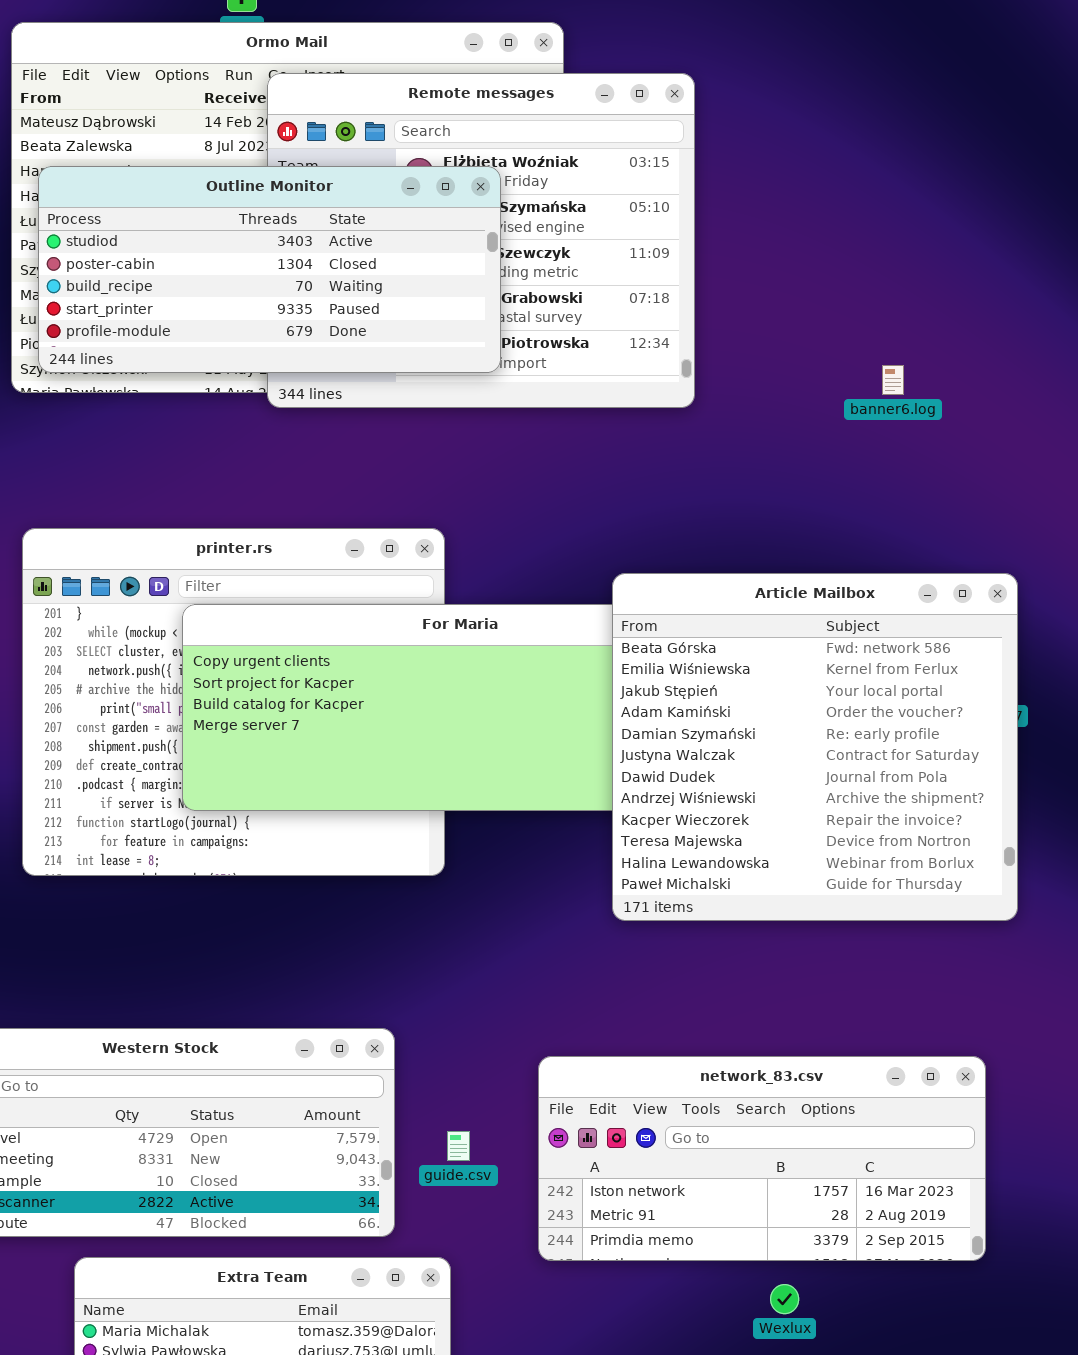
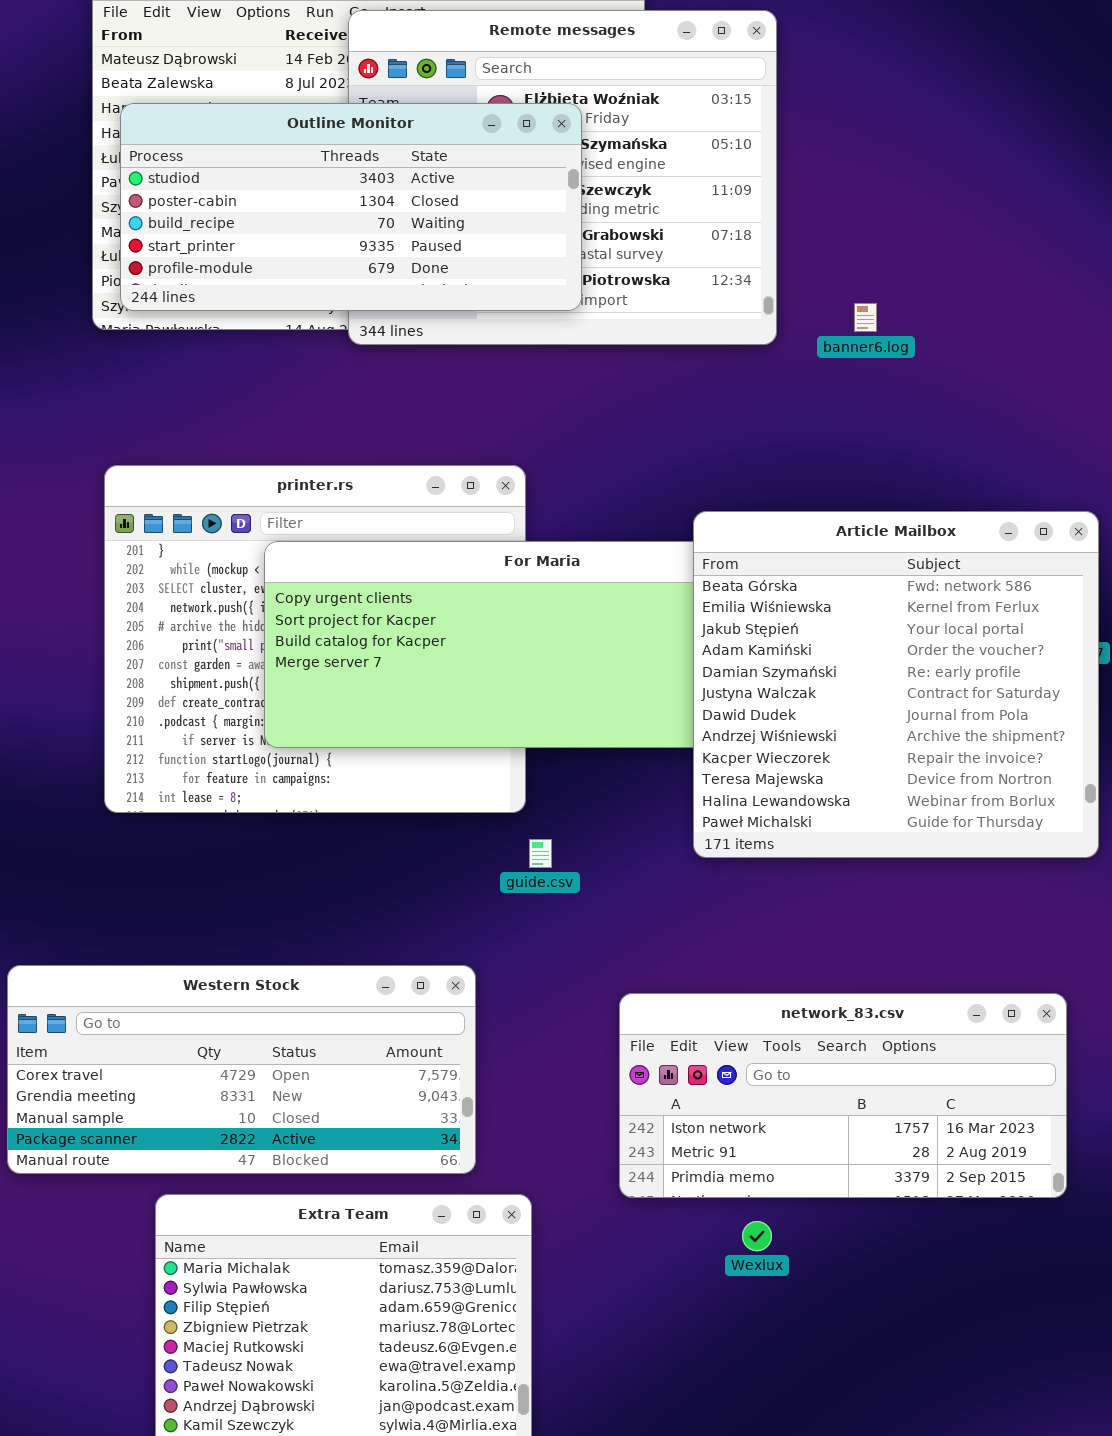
banner6.log: [882,365,904,395] -> [854,303,877,332], moved
guide.csv: [447,1131,470,1161] -> [529,839,552,868], moved
Wexlux: [770,1284,799,1314] -> [742,1221,772,1251], moved

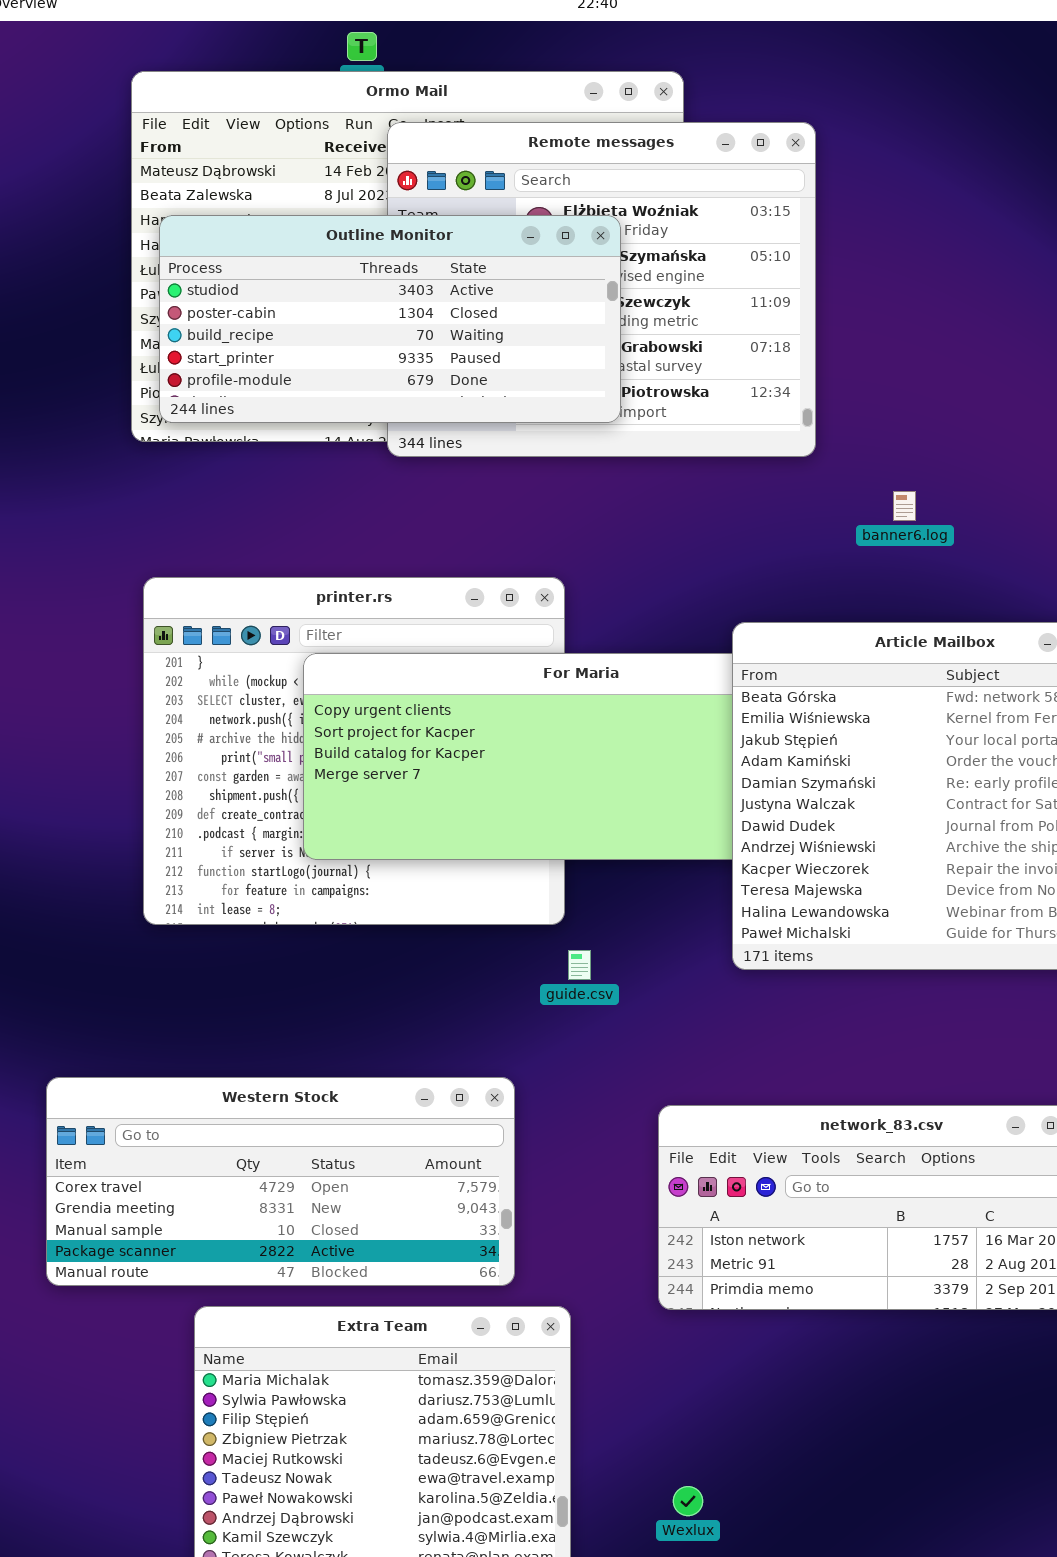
banner6.log: [854,303,877,332] -> [893,491,916,521], moved
Wexlux: [742,1221,772,1251] -> [673,1486,703,1516], moved

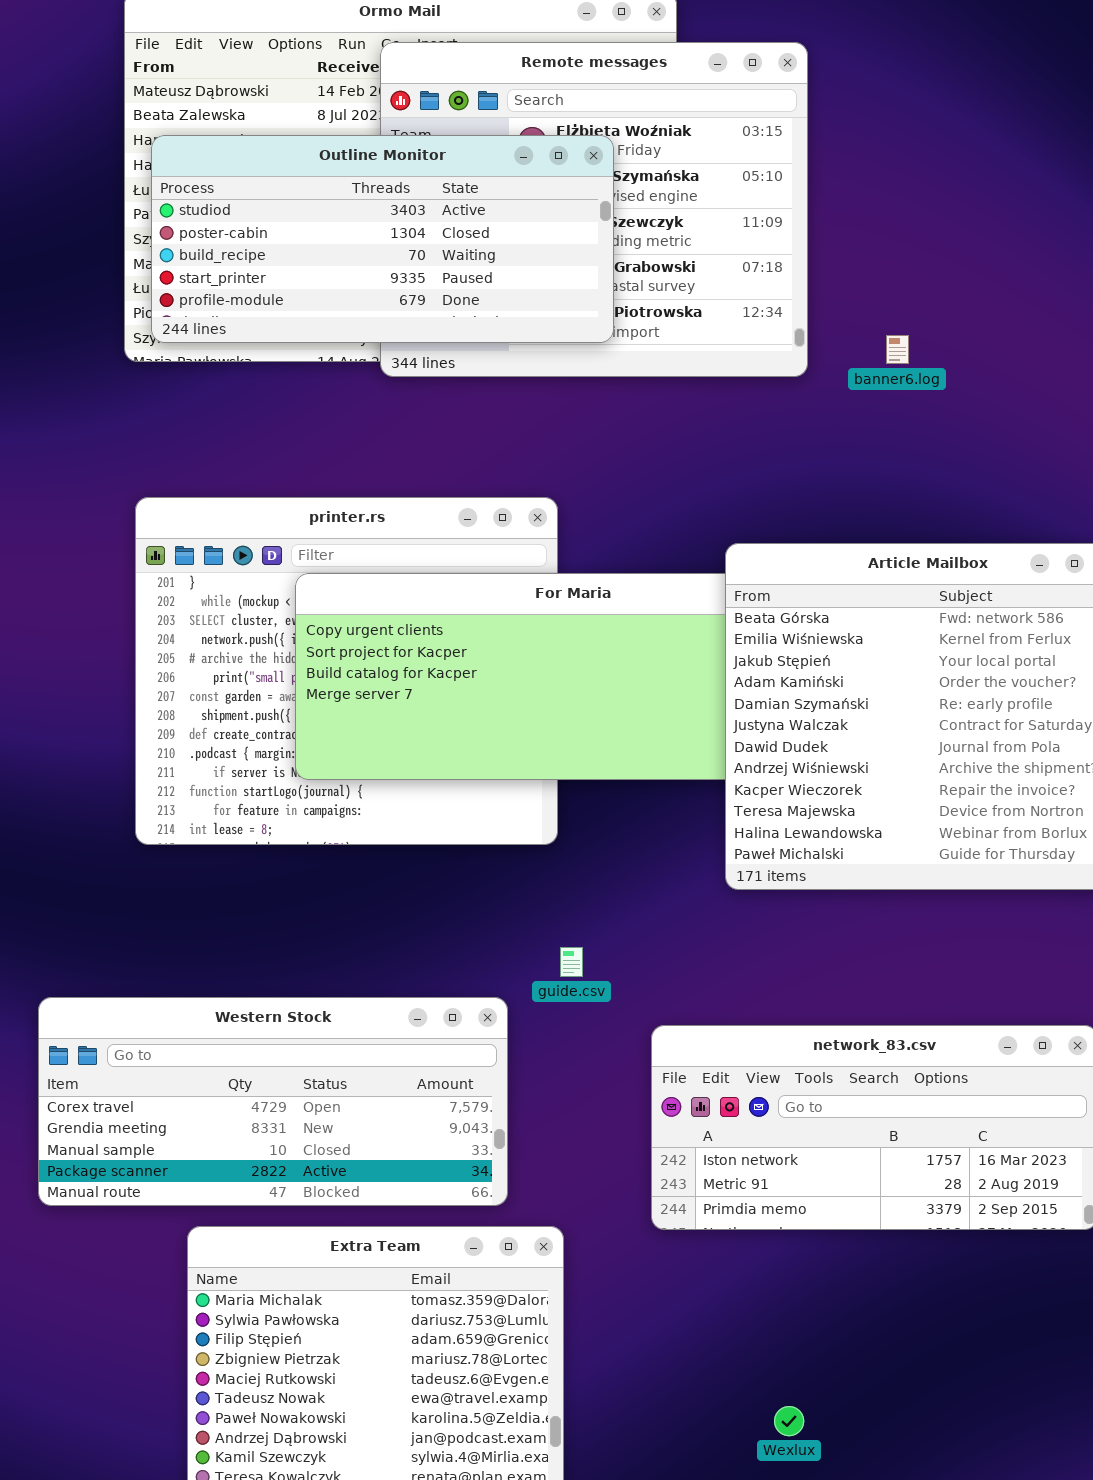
banner6.log: [893,491,916,521] -> [886,335,909,364], moved
guide.csv: [568,950,591,980] -> [560,947,583,977], moved
Wexlux: [673,1486,703,1516] -> [774,1406,804,1436], moved

